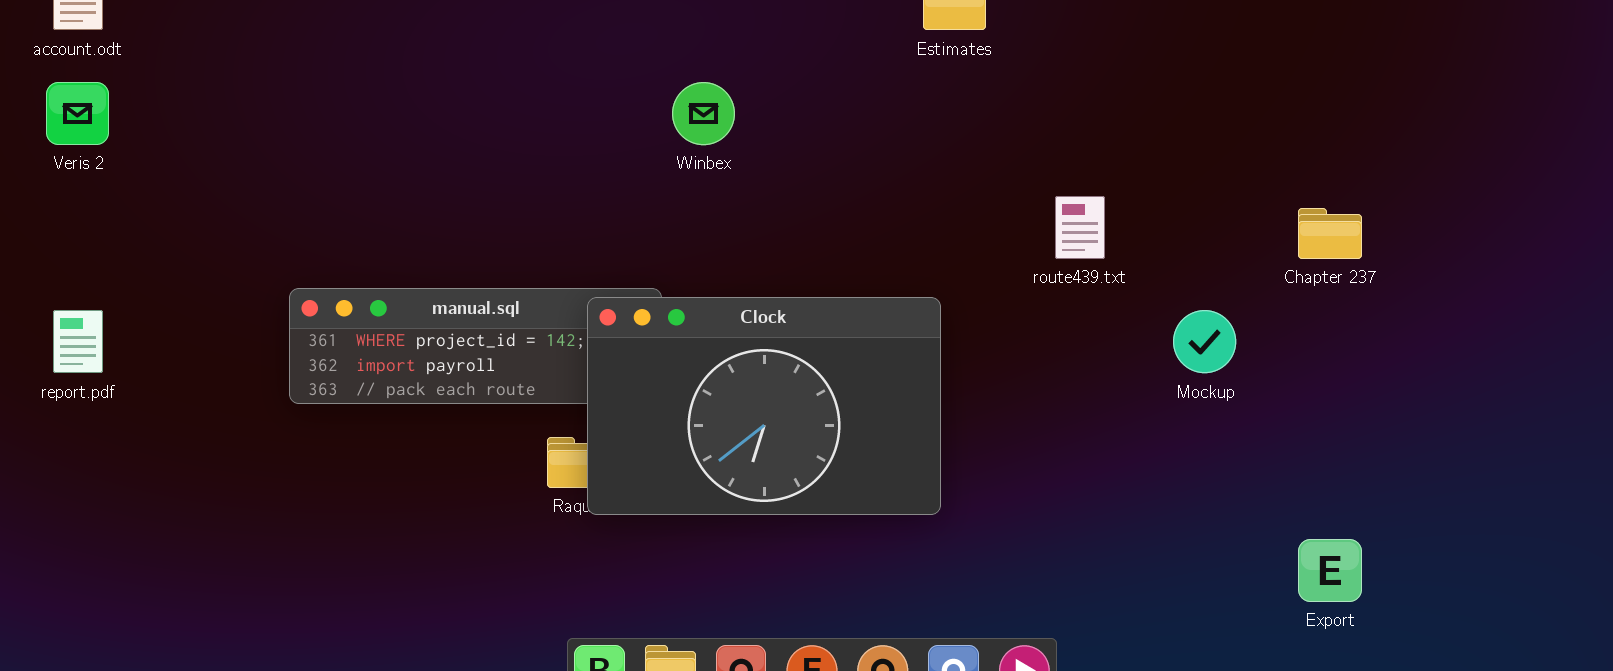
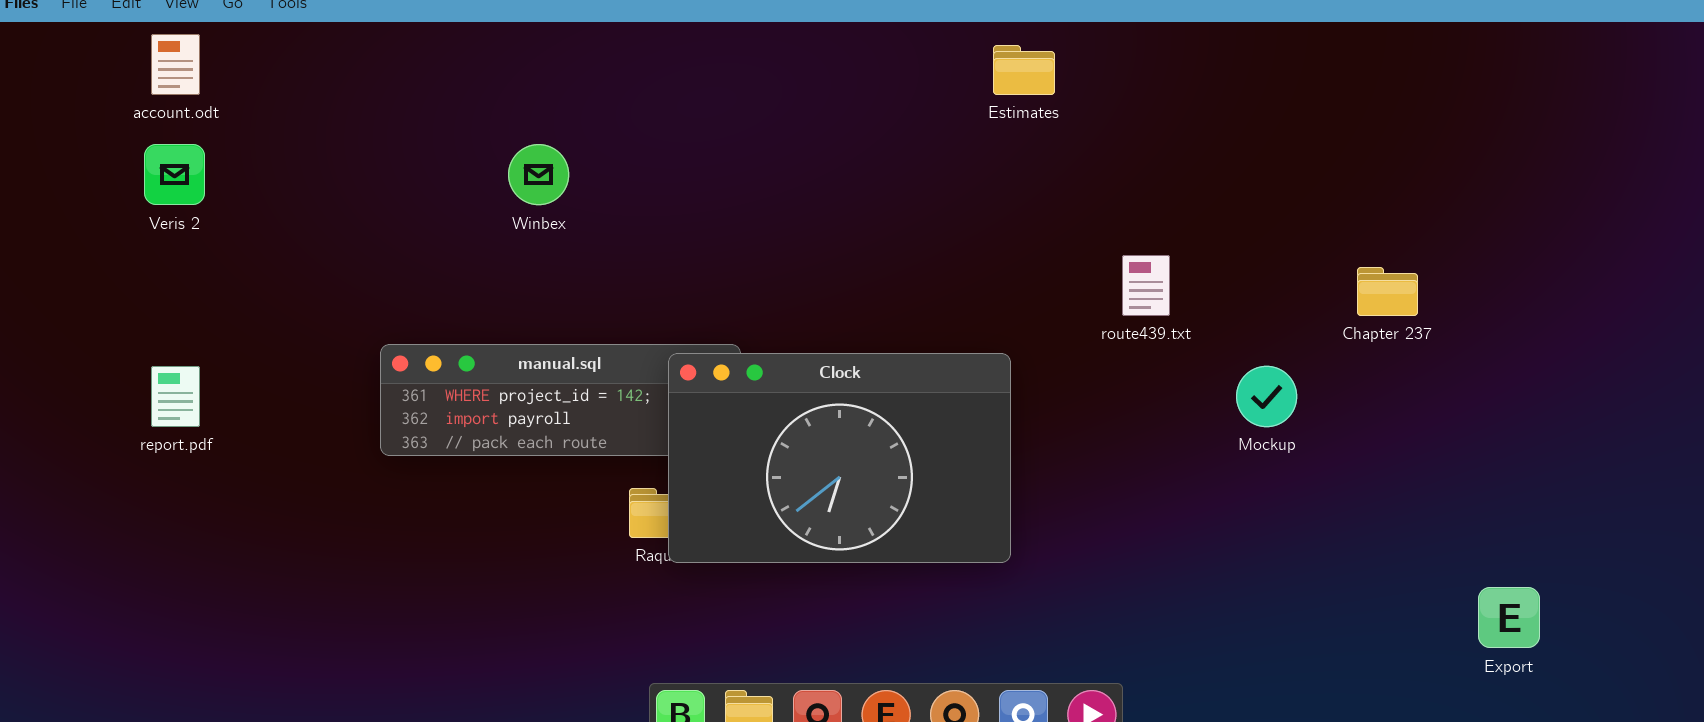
Winbex: [672,82,735,145] -> [508,144,569,205], moved
Export: [1298,539,1362,602] -> [1478,587,1540,648], moved

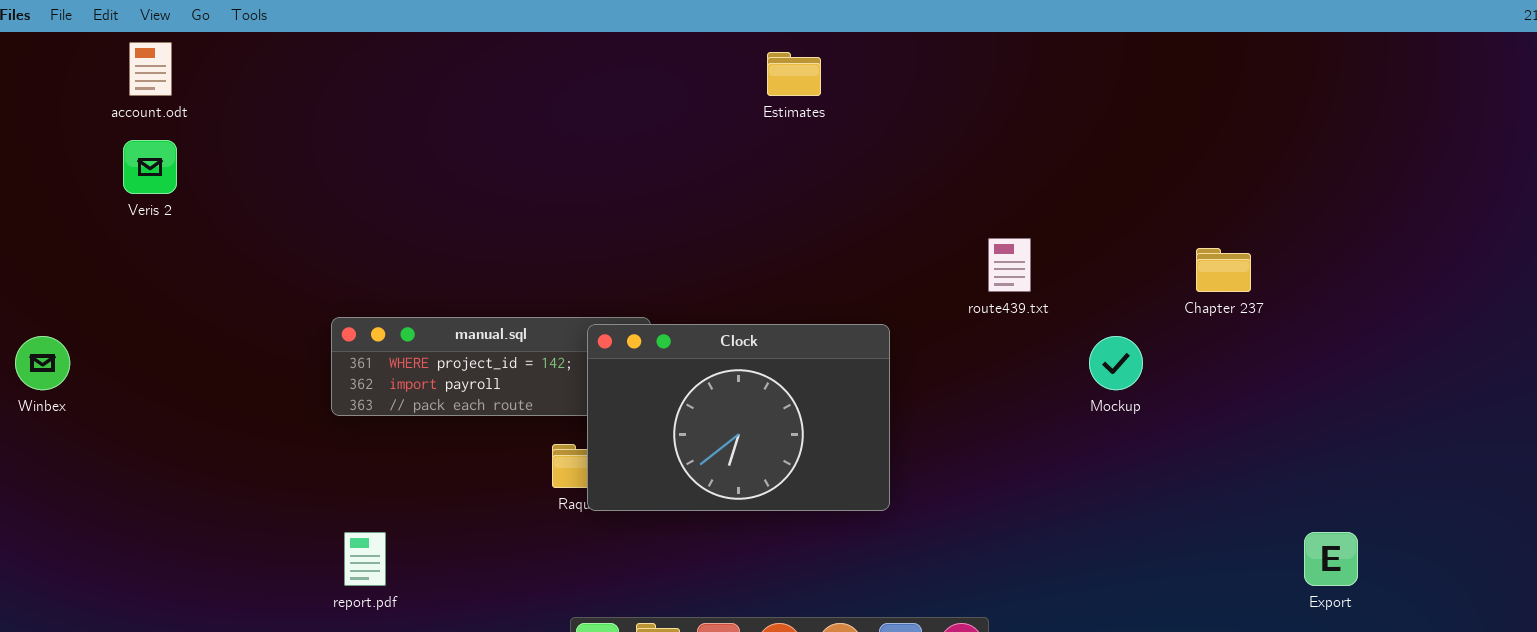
Estimates: [993,45,1055,95] -> [767,52,821,96], moved
Winbex: [508,144,569,205] -> [15,336,70,390], moved
report.pdf: [151,366,200,427] -> [344,532,386,586], moved

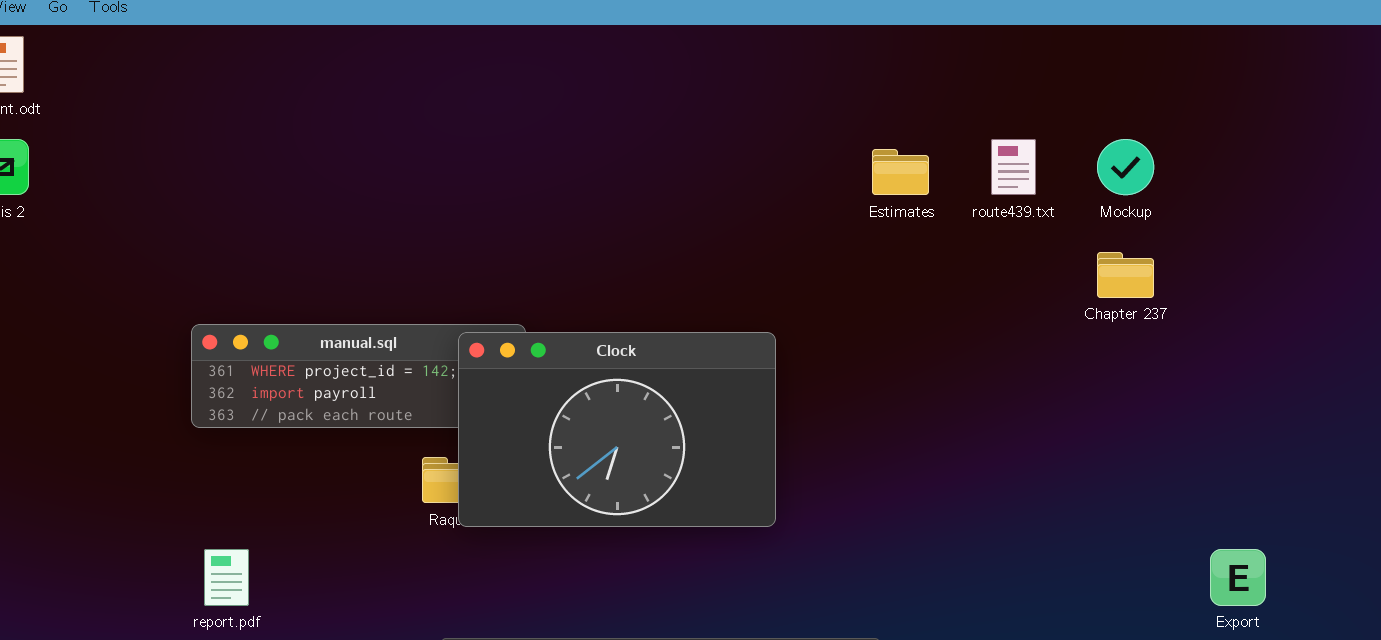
Estimates: [767,52,821,96] -> [872,149,929,195], moved
route439.txt: [988,238,1031,292] -> [991,139,1036,195], moved
Mockup: [1089,336,1143,390] -> [1097,139,1154,195], moved

